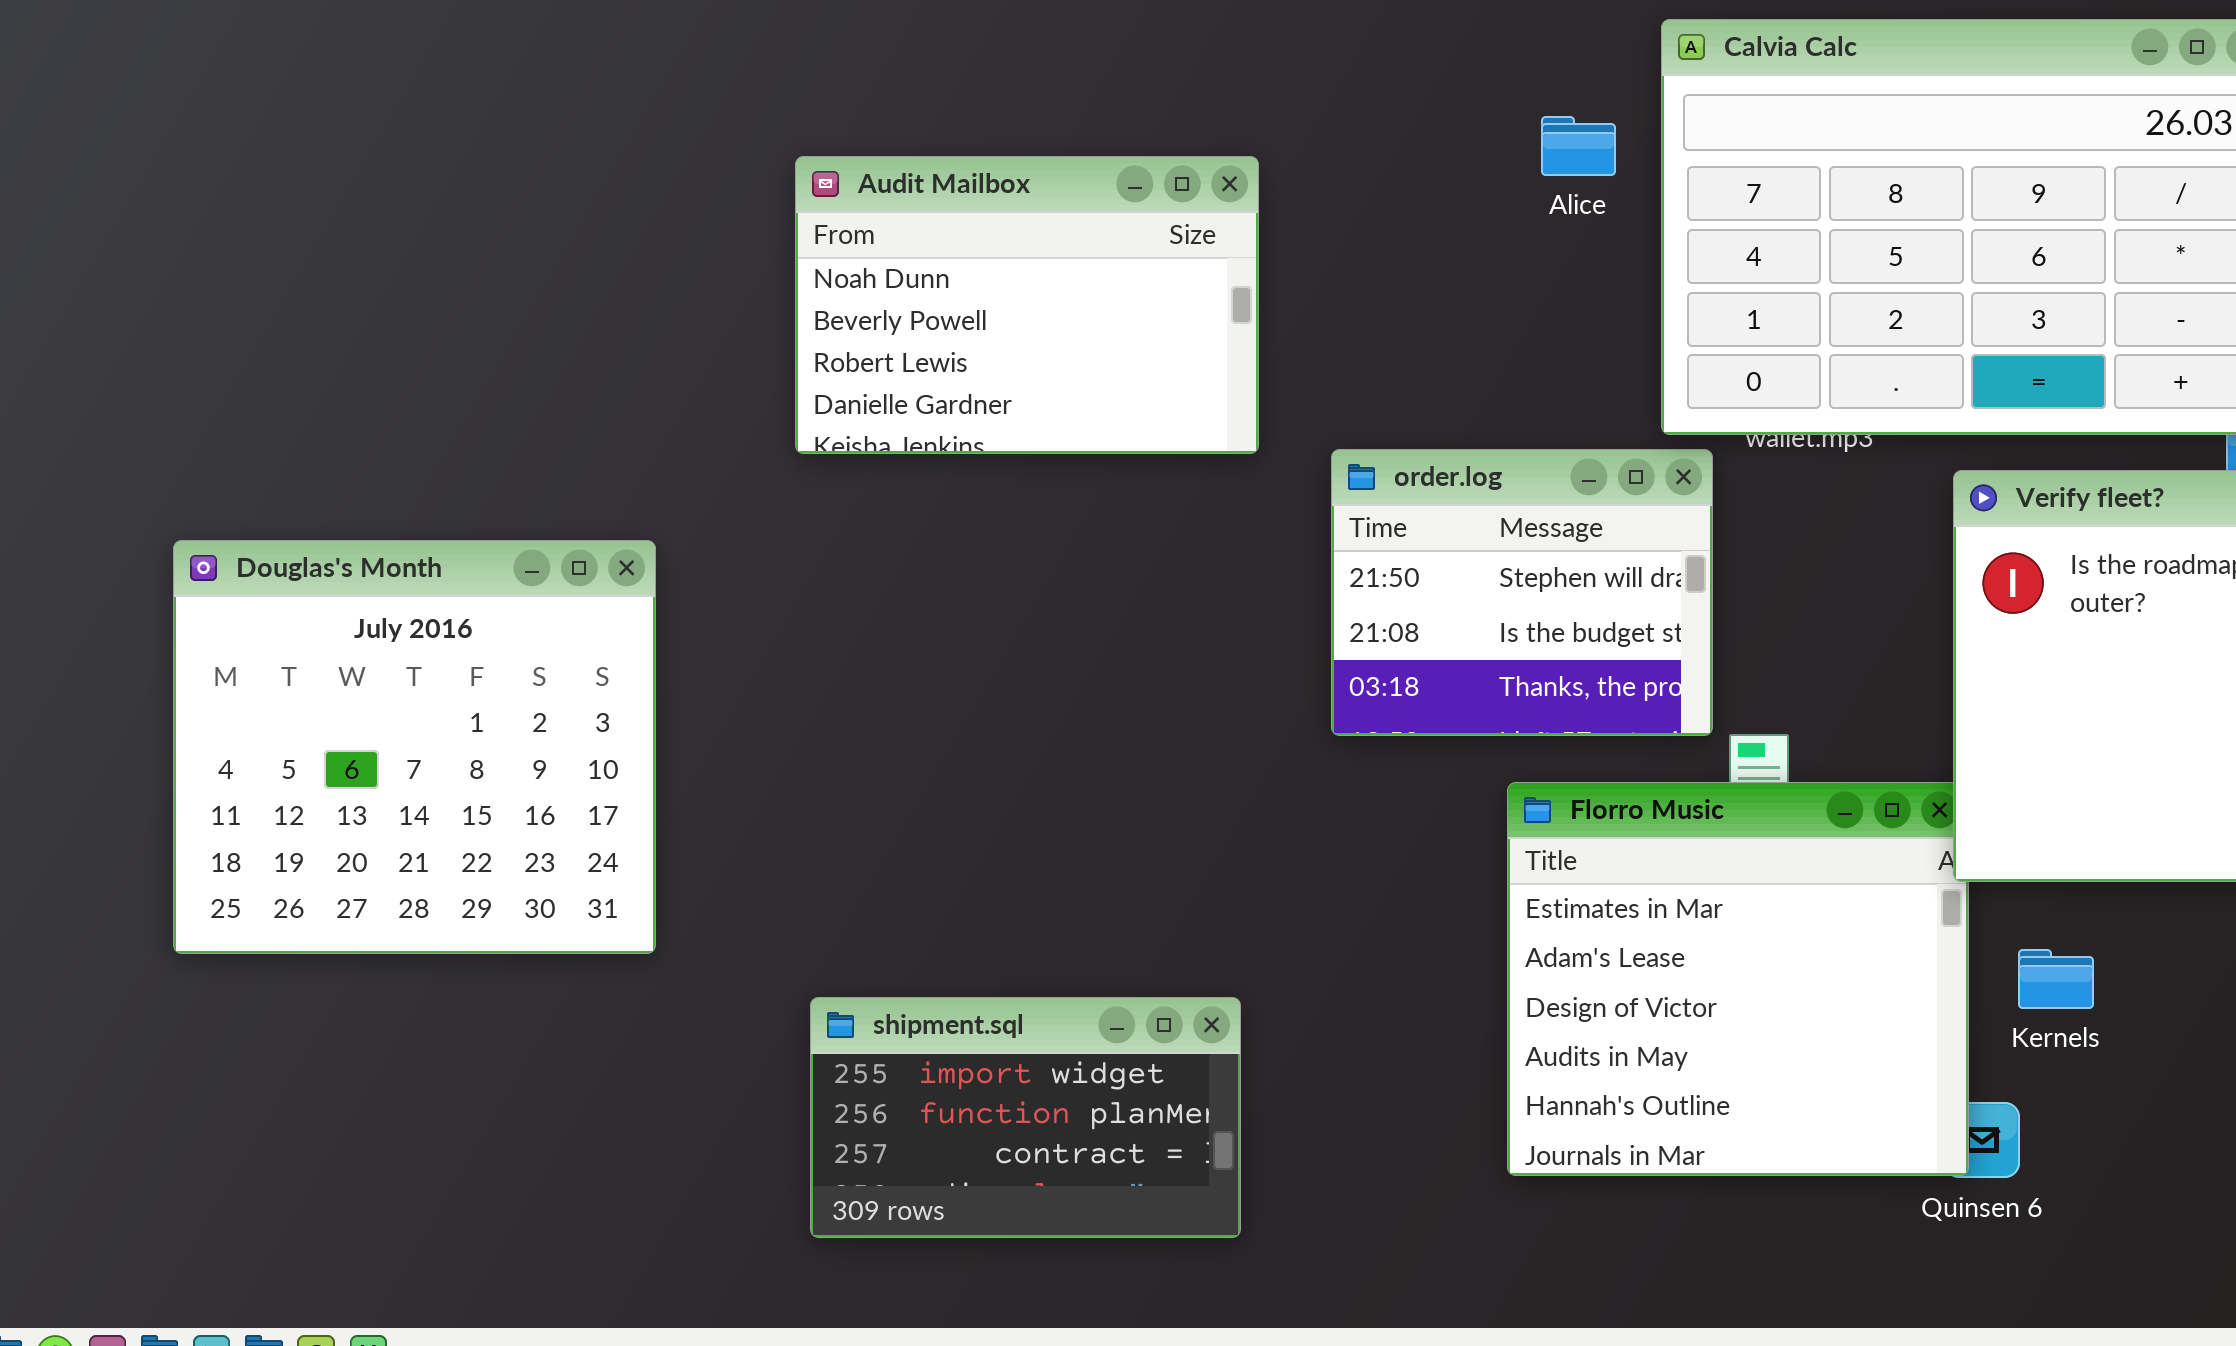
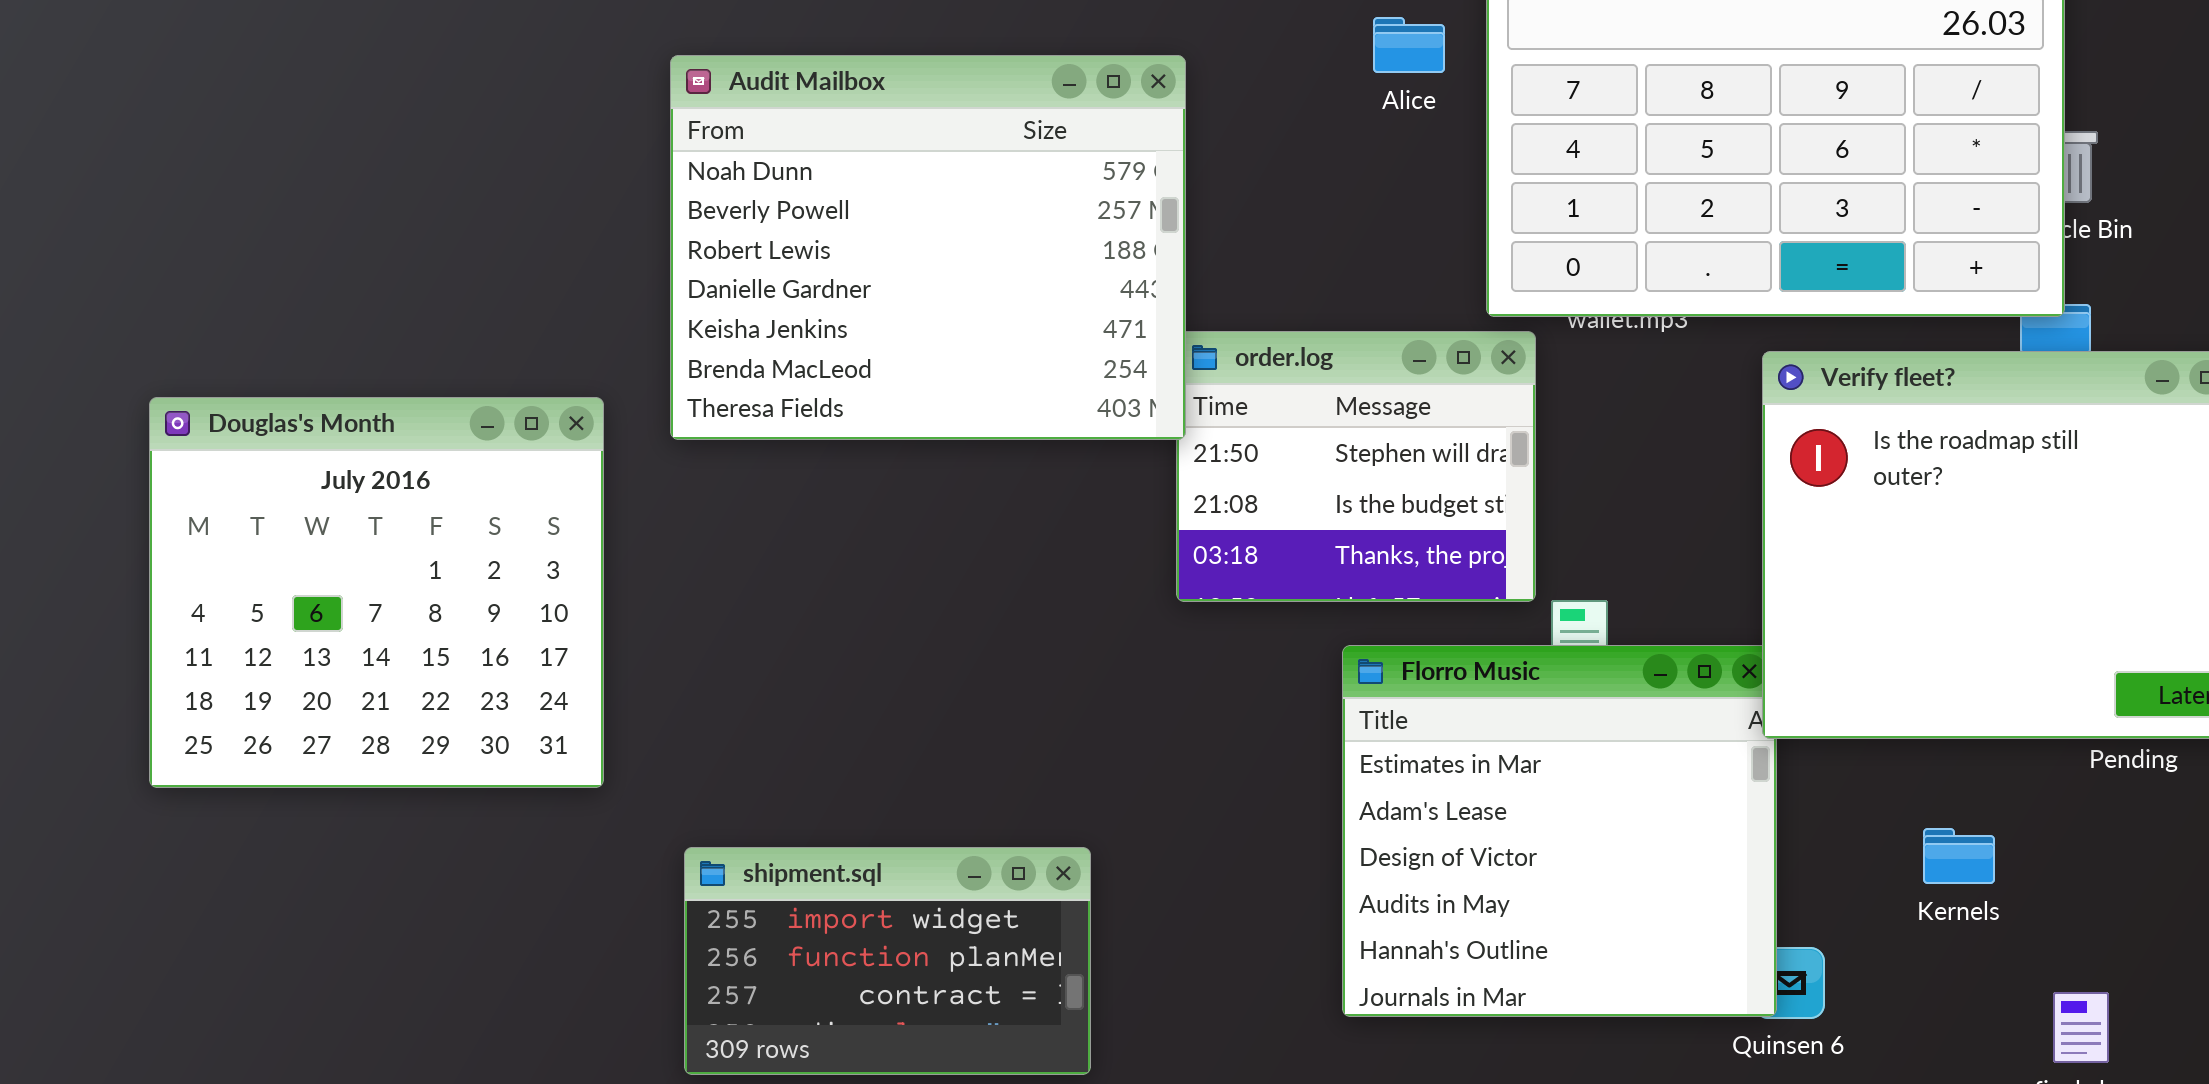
Audit Mailbox: [795,156,1259,454] -> [670,55,1186,440], resized
Douglas's Month: [173,540,656,954] -> [149,397,604,788], moved
Kernels: [2018,949,2094,1009] -> [1923,828,1995,884], moved

